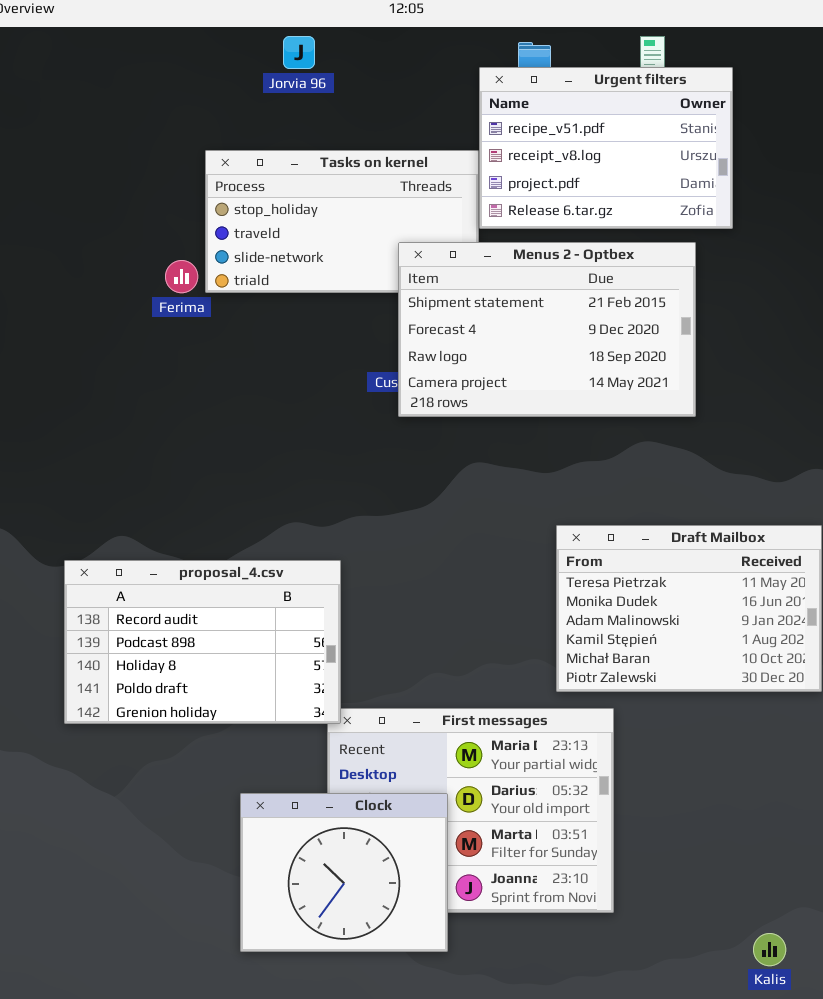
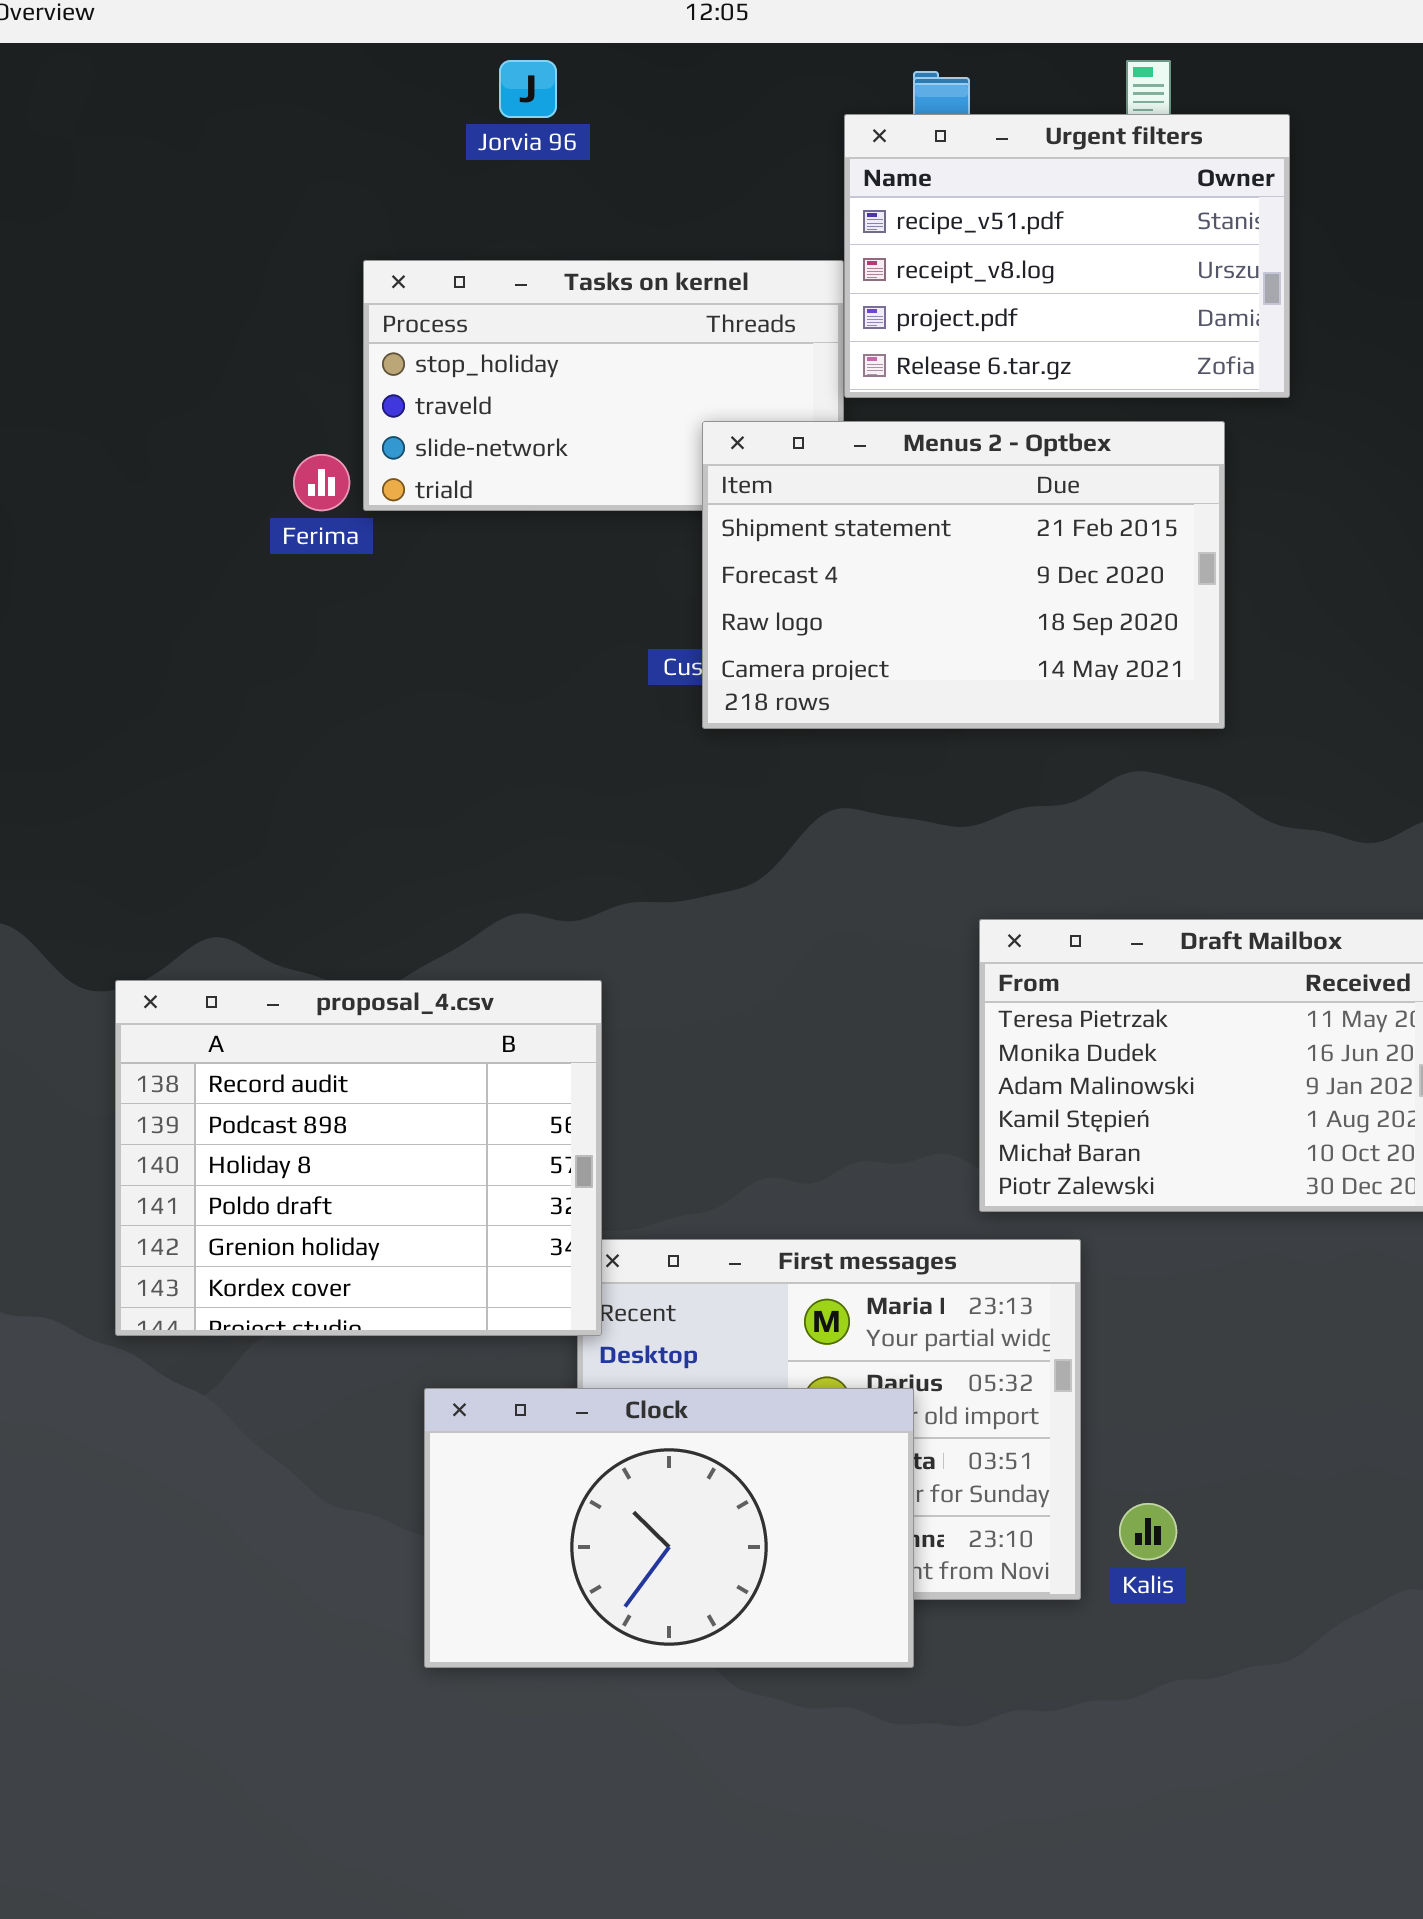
proposal_4.csv: [64,560,341,724] -> [115,980,602,1336], resized
Clock: [240,793,448,952] -> [424,1388,914,1668], resized
Kalis: [753,933,786,966] -> [1119,1503,1177,1560], moved

